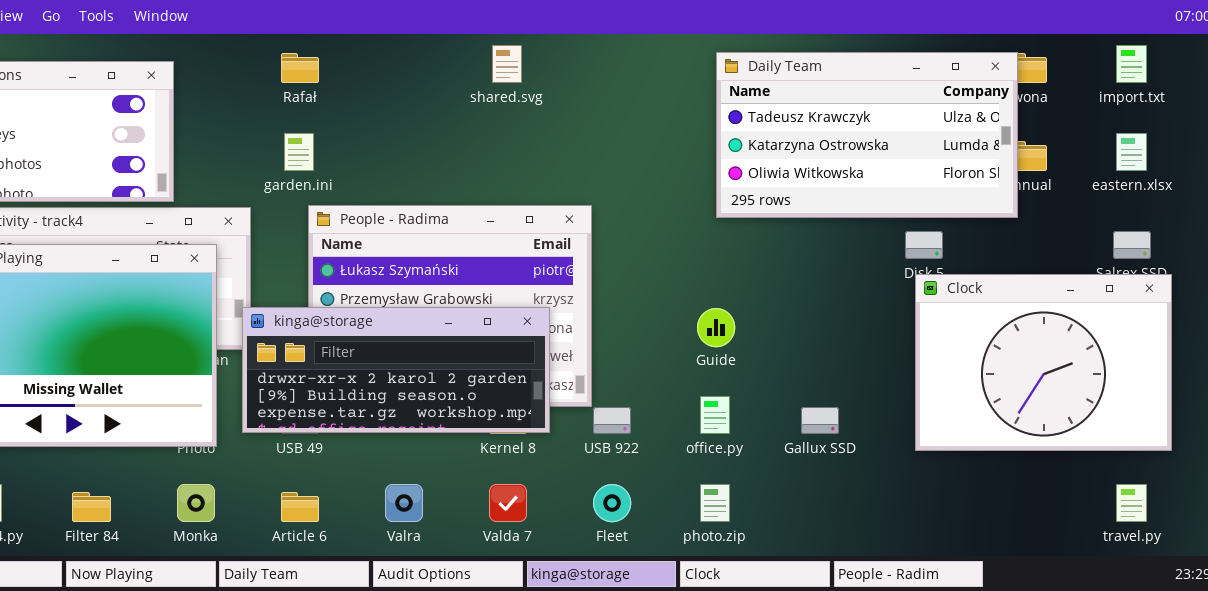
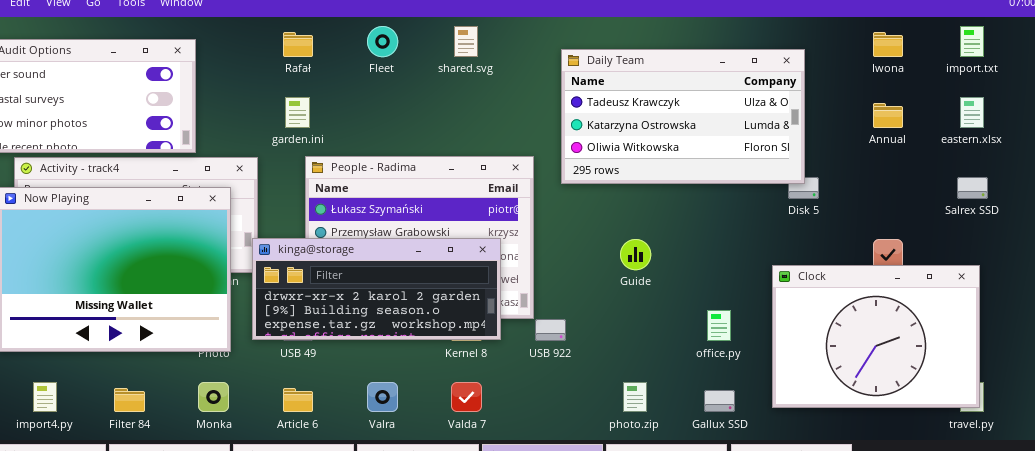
Daily Team: [716,52,1018,218] -> [561,49,805,184], moved
Clock: [915,274,1172,451] -> [772,265,980,408], moved
office.py: [700,396,730,434] -> [707,310,731,341], moved
Gallux SSD: [801,407,839,434] -> [704,390,735,412], moved
Fleet: [593,484,631,522] -> [367,26,398,57], moved

